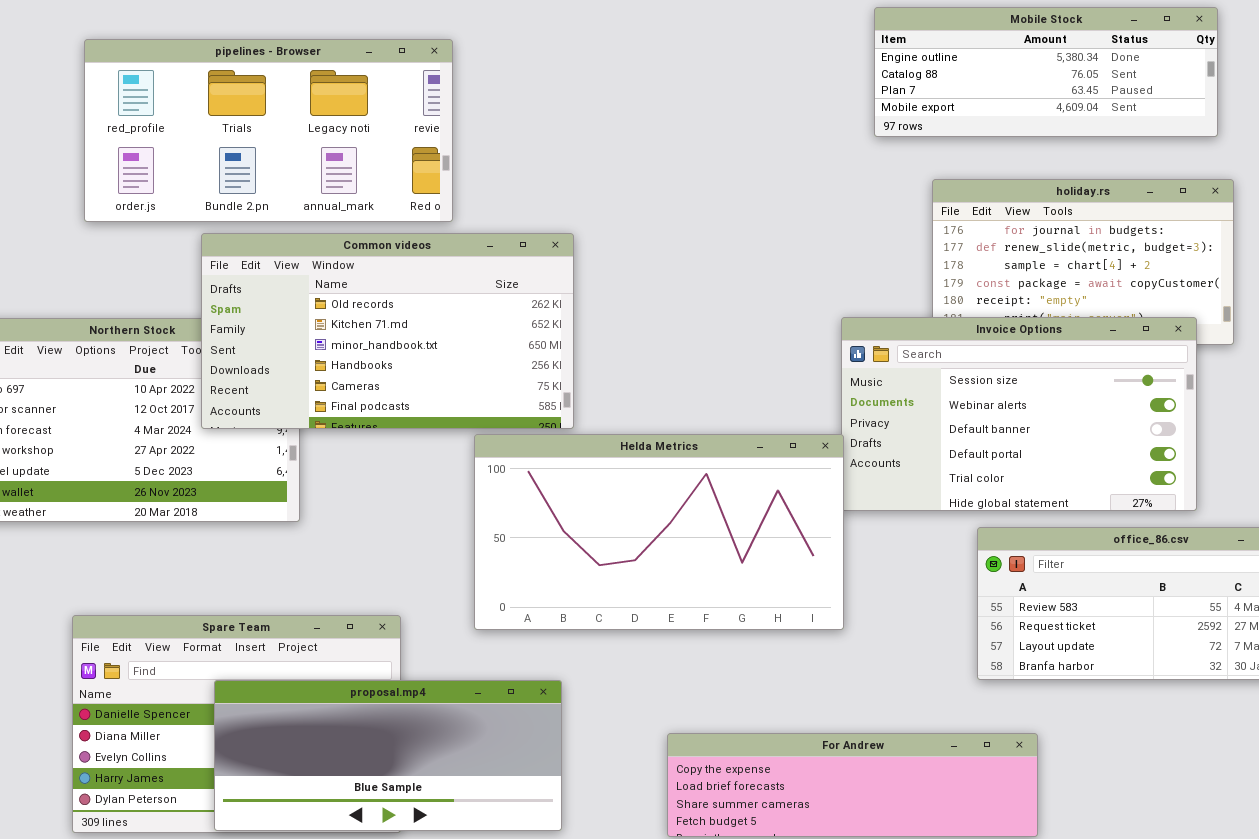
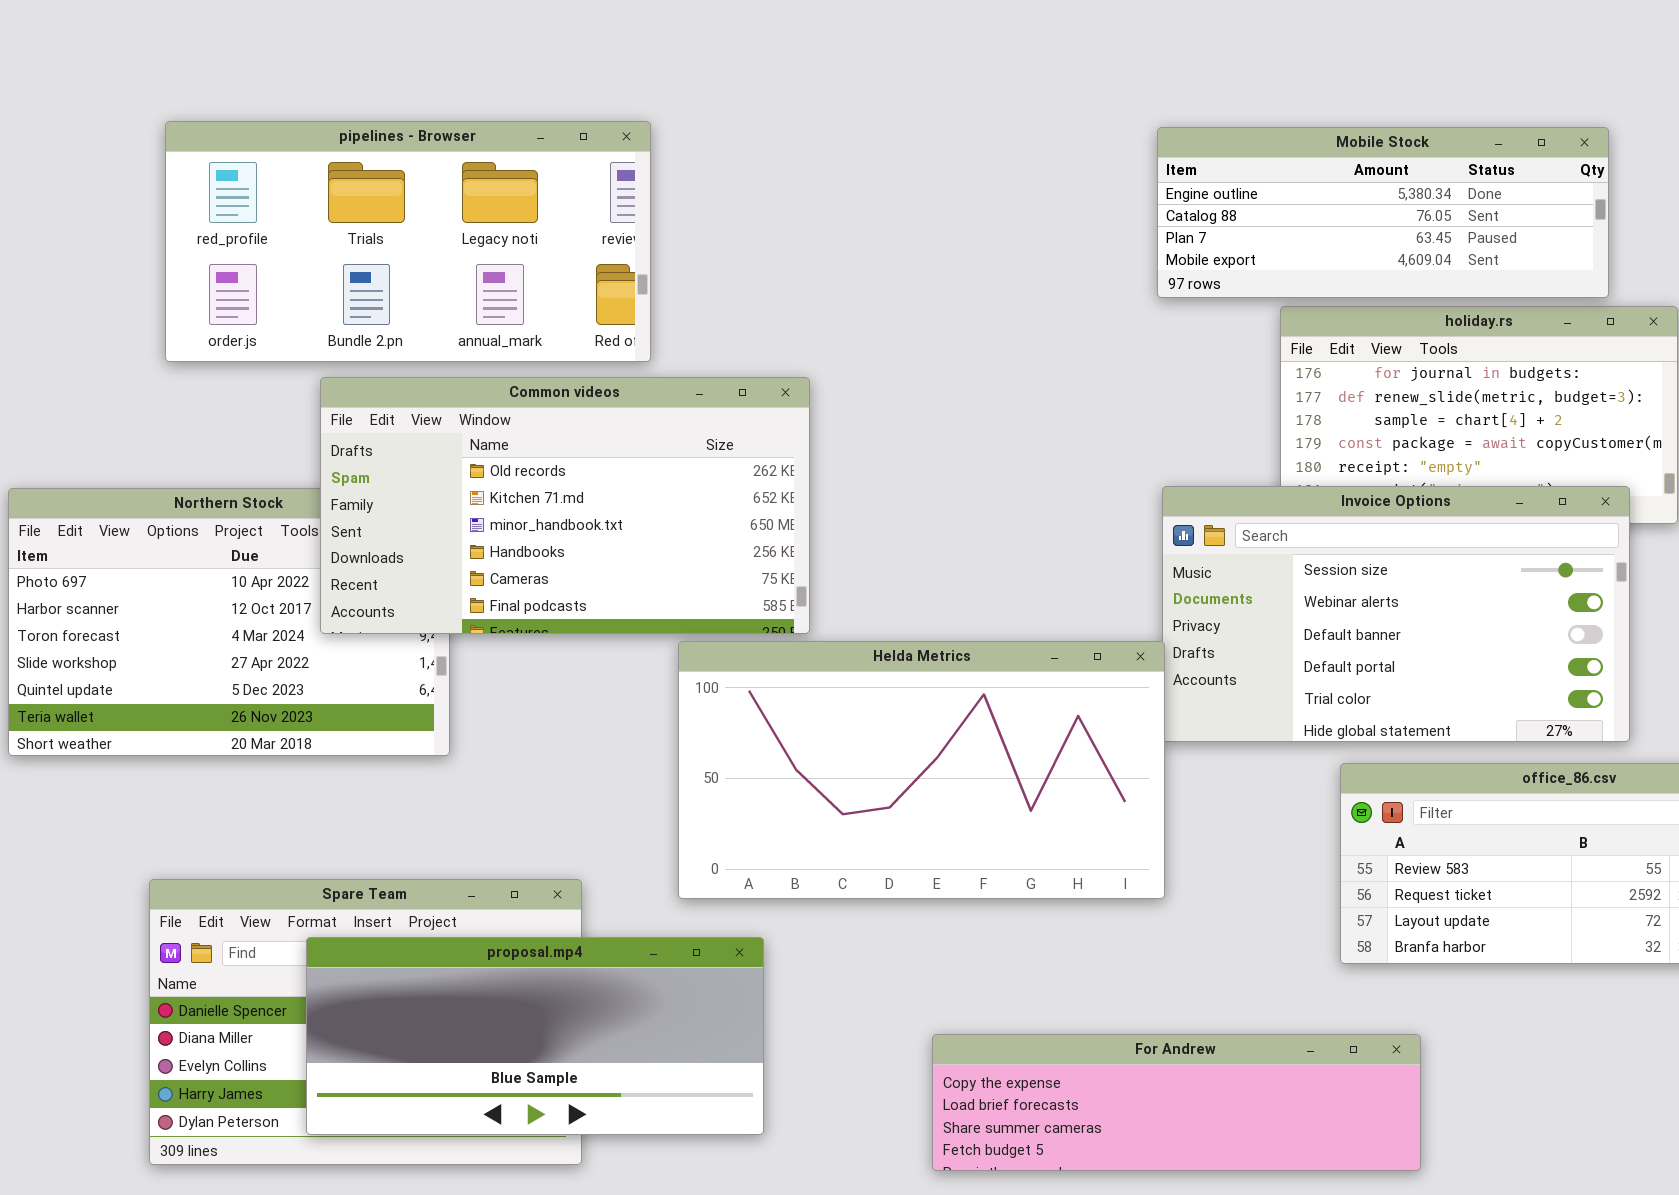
Mobile Stock: [874,7,1218,137] -> [1157,127,1609,298], moved
proposal.mp4: [214,680,562,831] -> [306,937,764,1135], moved

